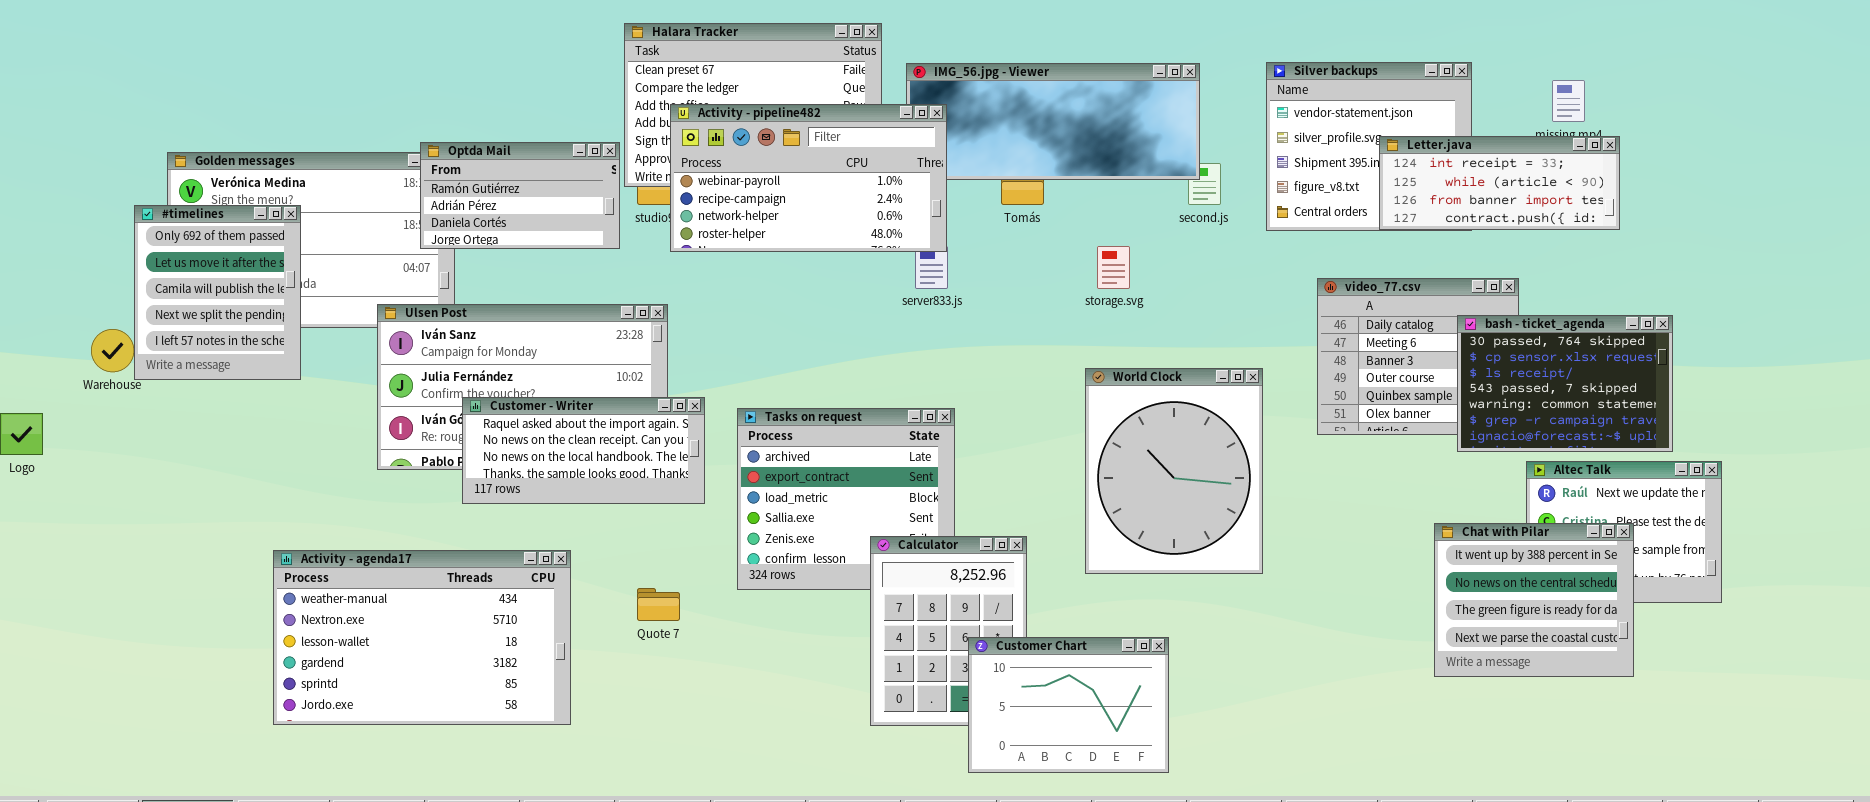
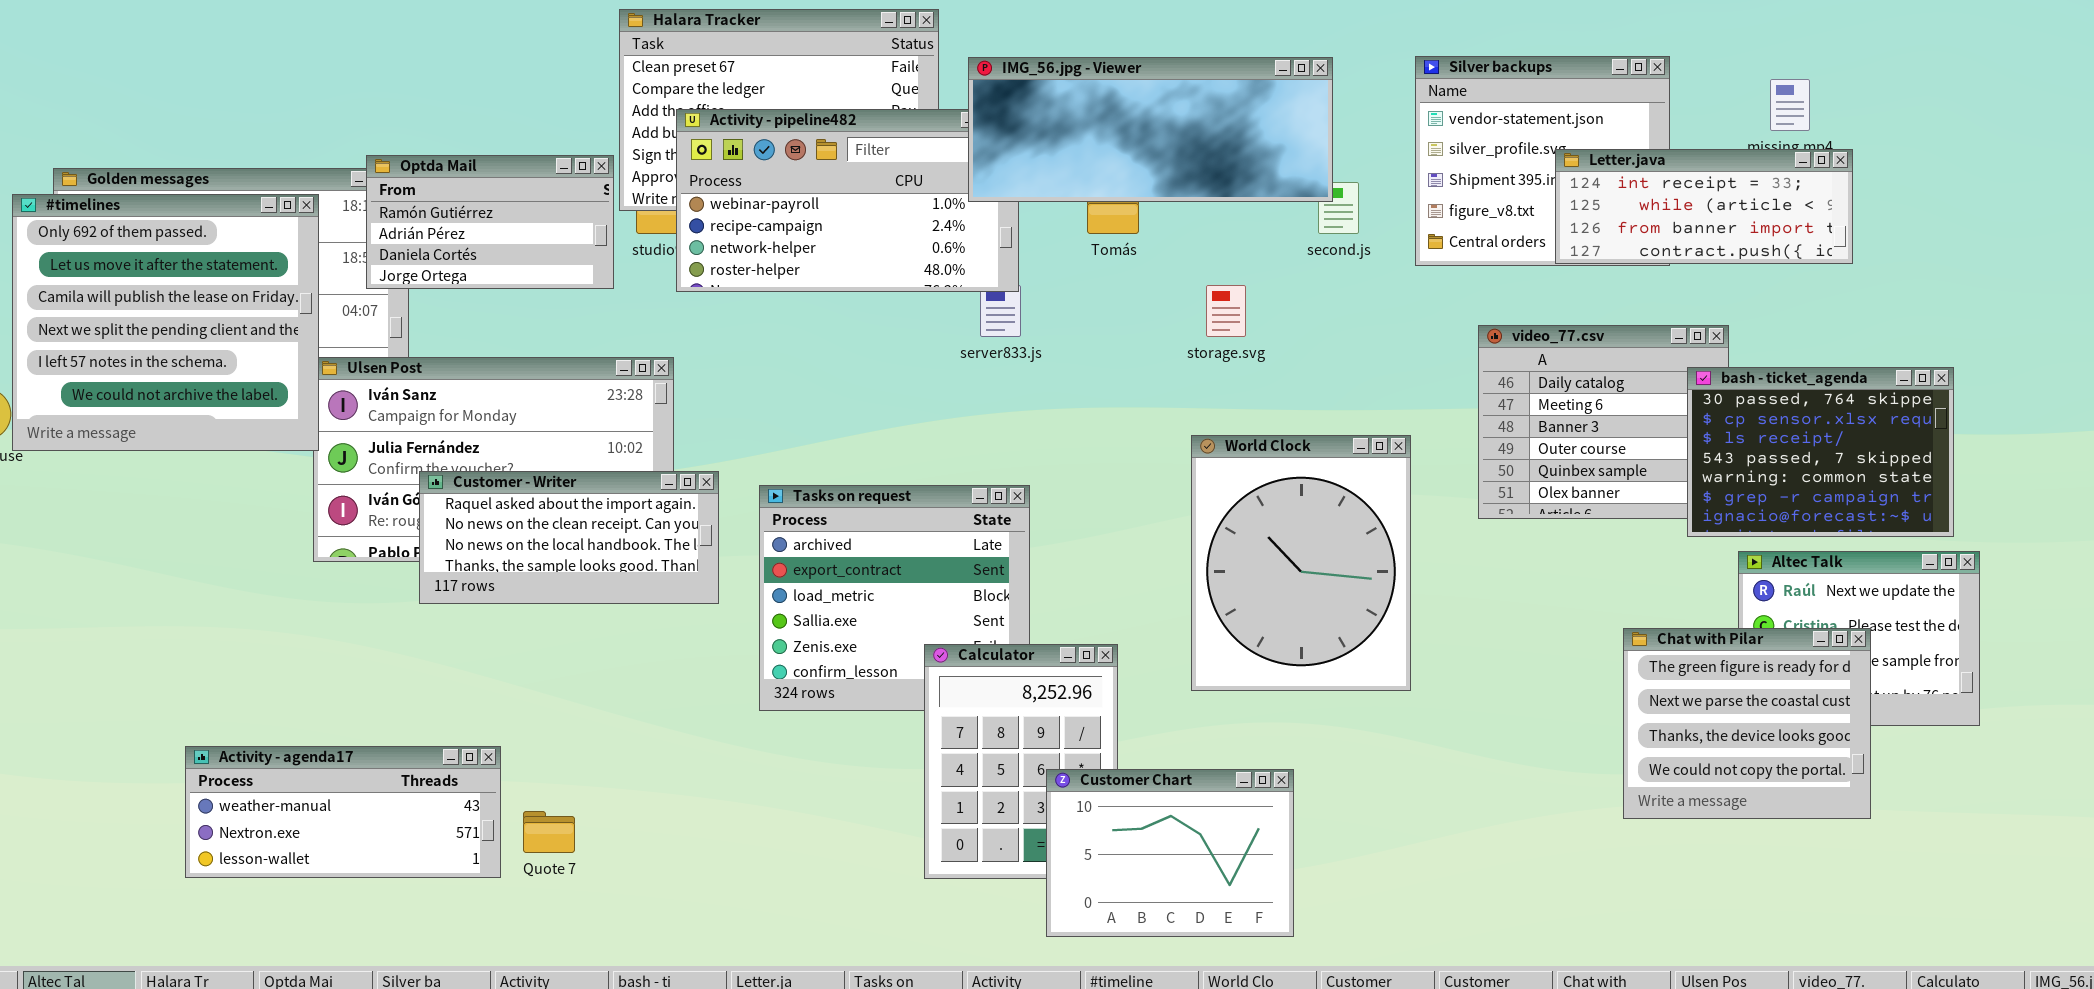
IMG_56.jpg - Viewer: [906,63,1200,180] -> [968,57,1333,202], raised
#timelines: [134,205,301,380] -> [12,194,319,451], resized
bash - ticket_agenda: [1457,315,1673,452] -> [1687,367,1954,537], moved
Chat with Pilar: [1434,523,1634,677] -> [1623,628,1871,819], scrolled down 2 rows
Activity - agenda17: [273,550,571,725] -> [185,746,501,878], resized
Quote 7: [637,588,680,621] -> [523,811,575,853], moved

